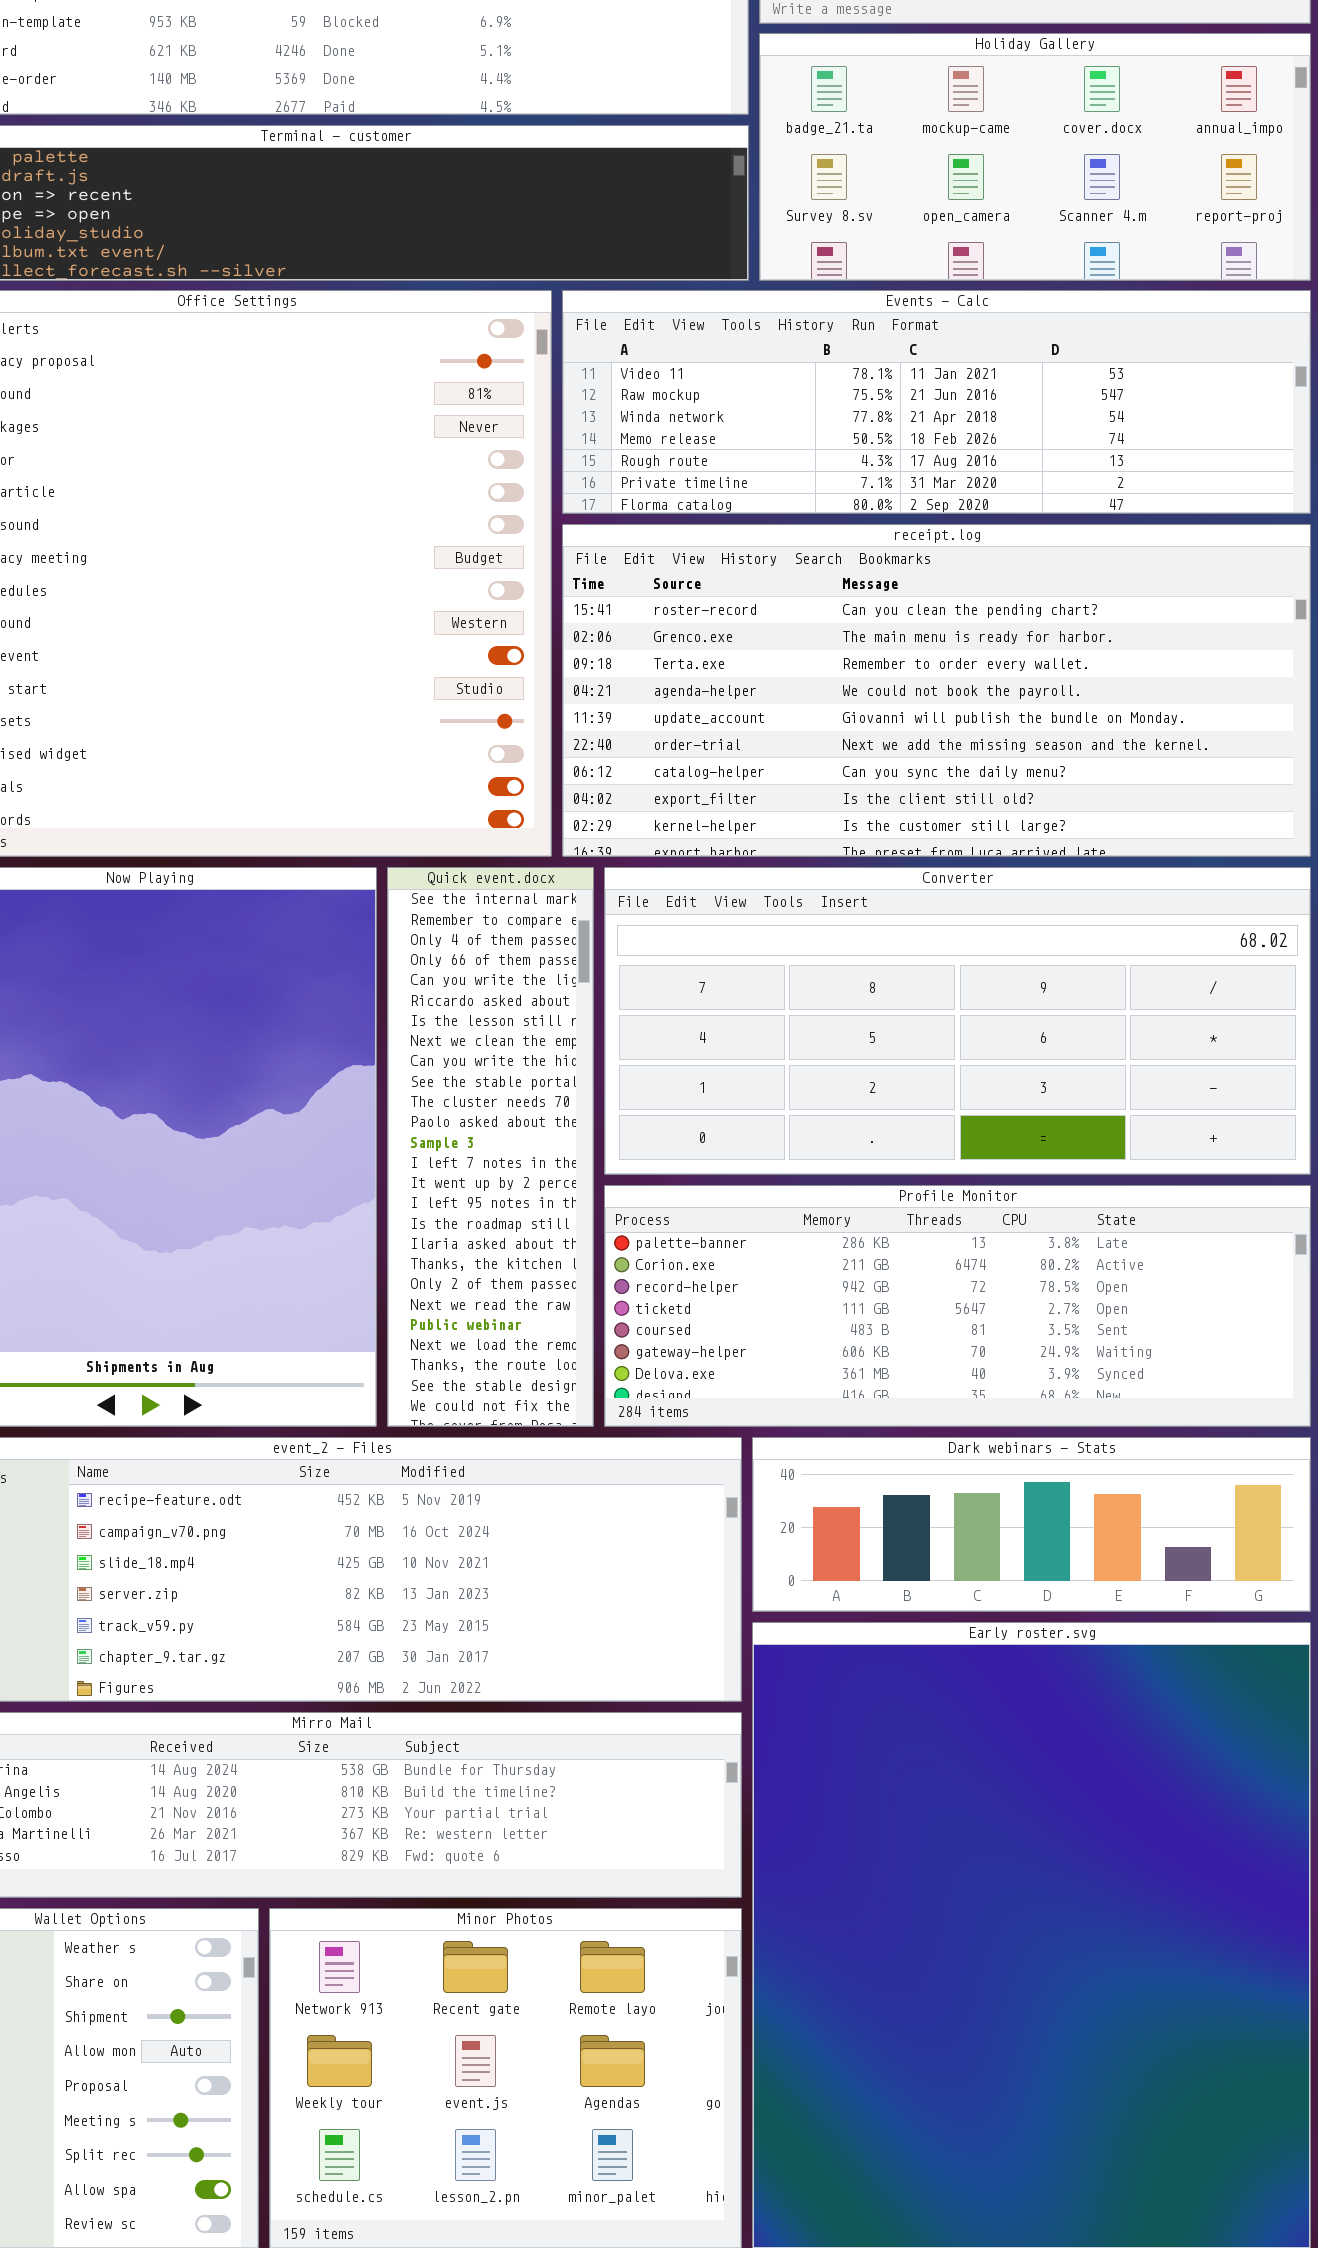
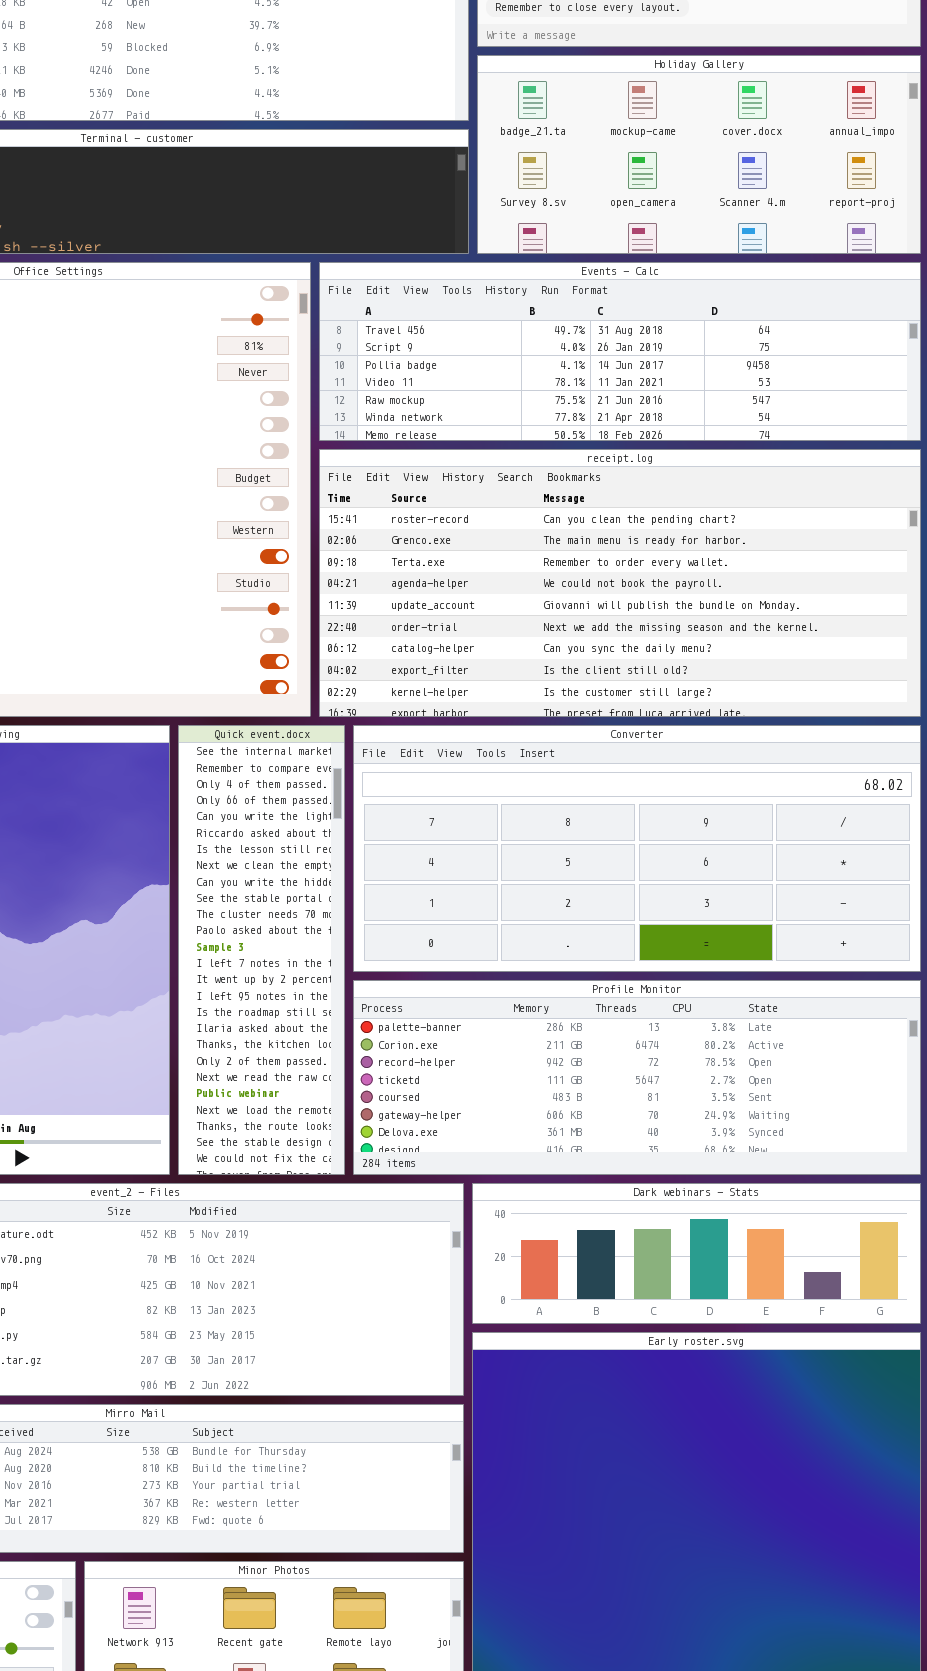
Events - Calc: [562,290,1311,514] -> [319,262,921,441], scrolled up 3 rows

